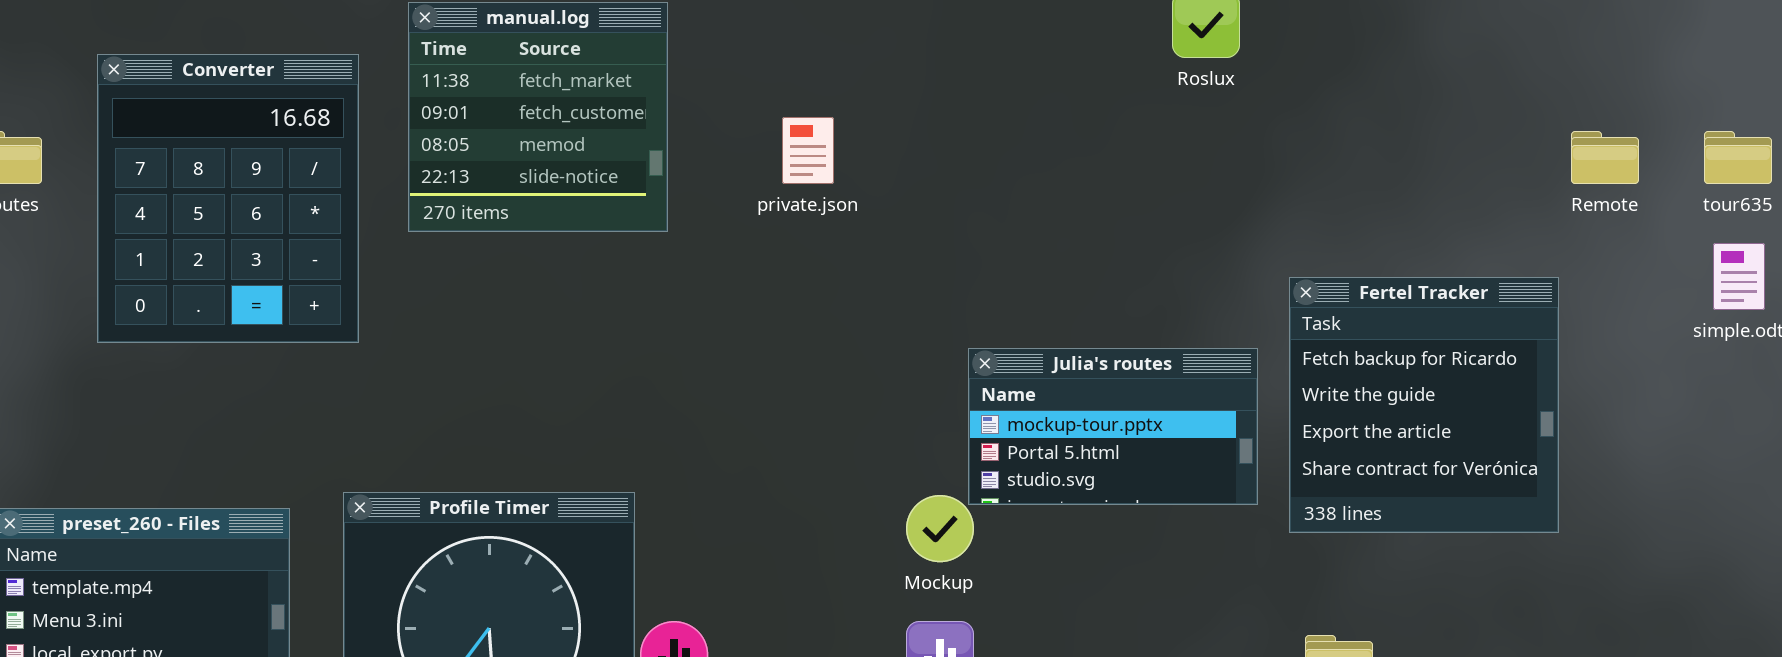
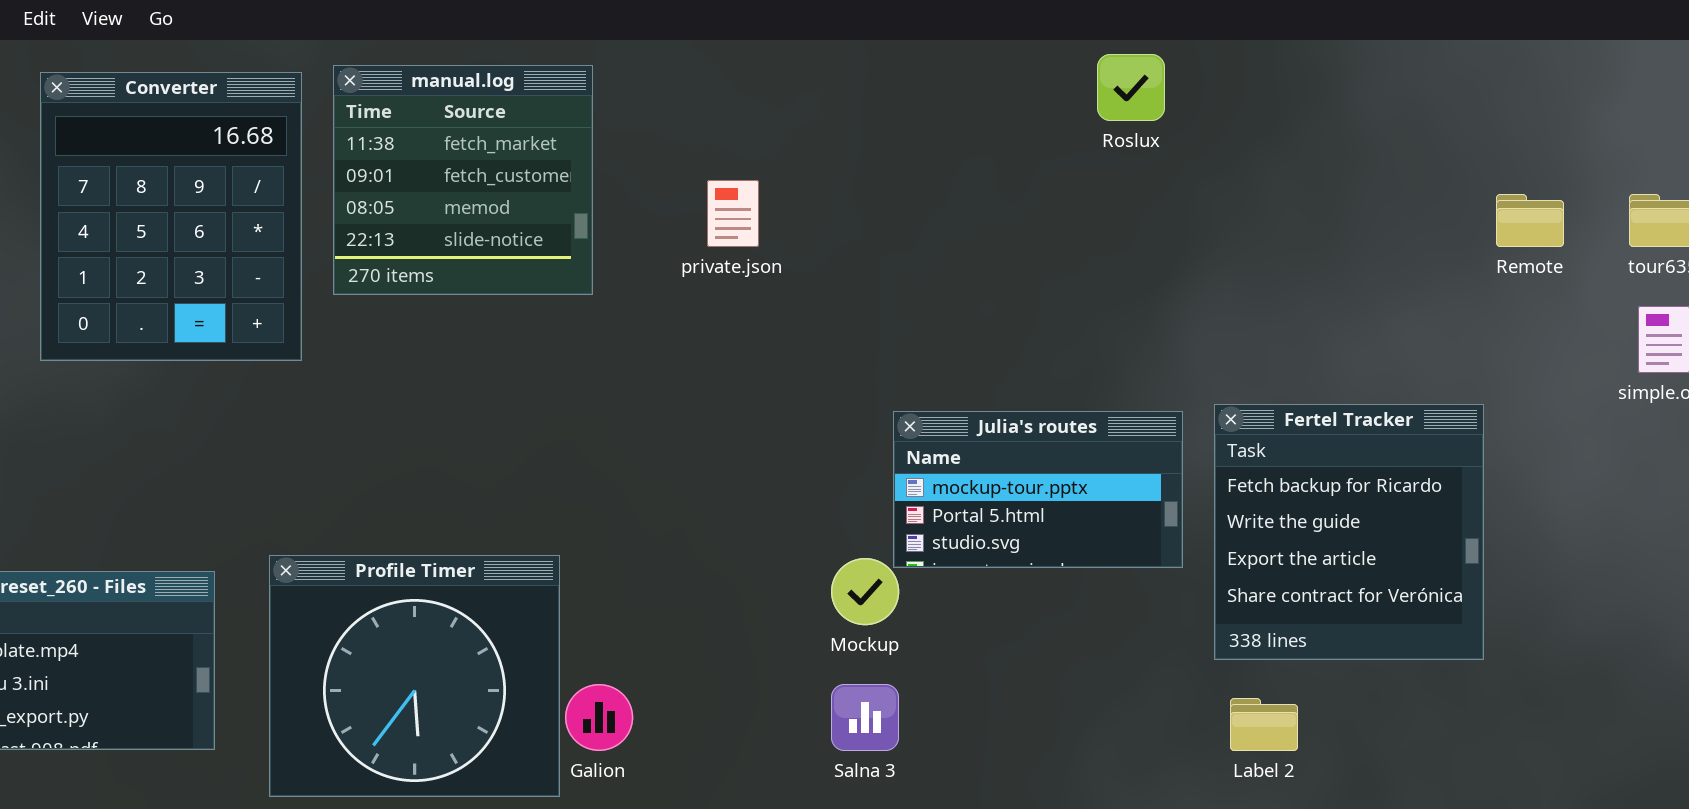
Converter: [97,54,359,343] -> [40,72,302,361], moved
Fertel Tracker: [1289,277,1559,533] -> [1214,404,1484,660], moved

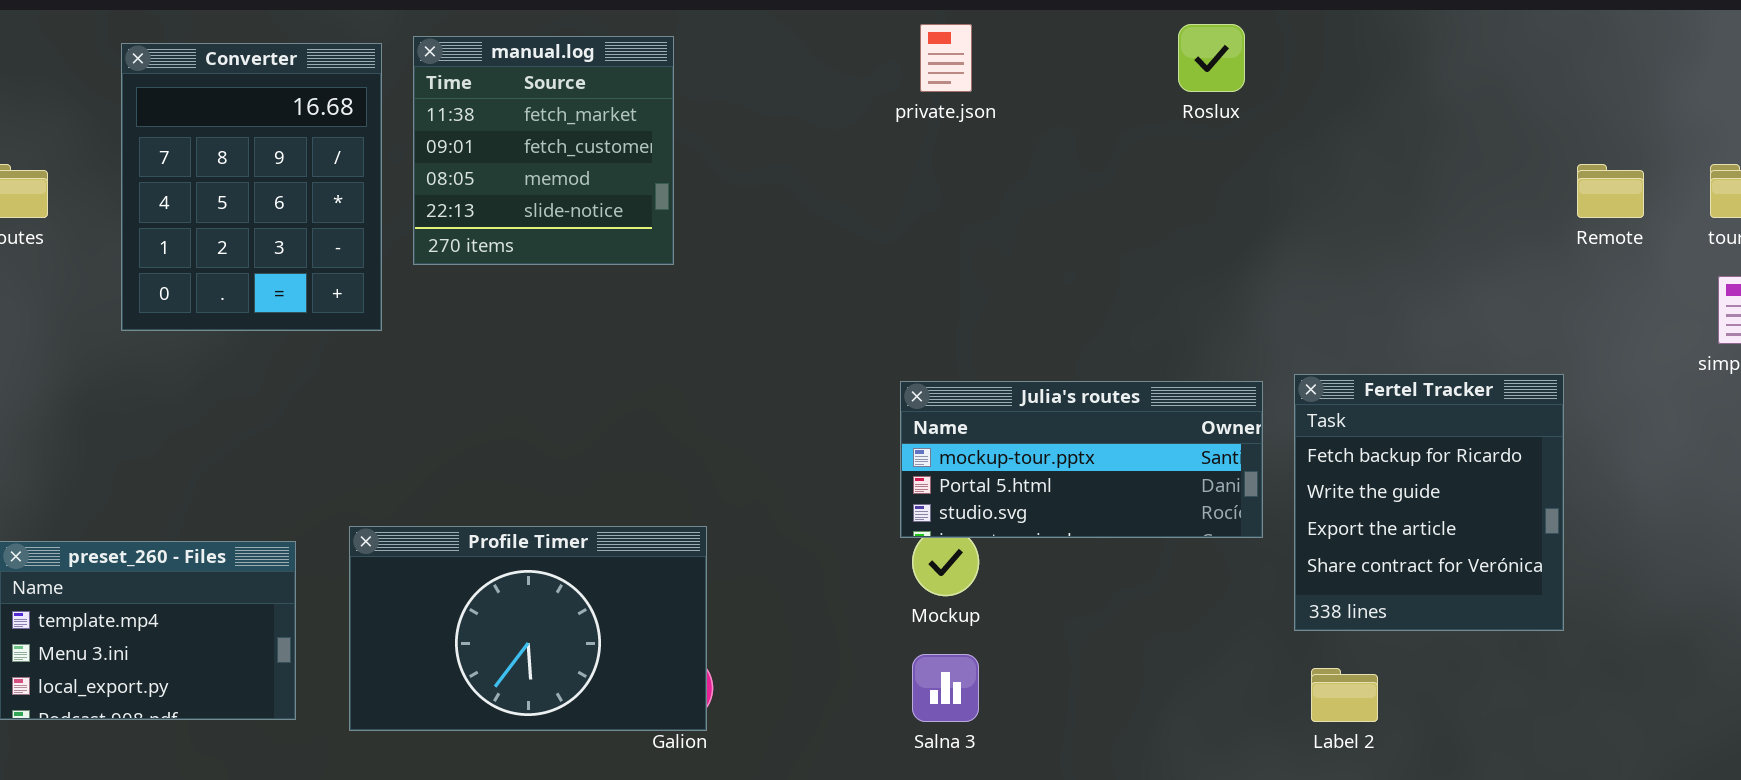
private.json: [707,180,759,247] -> [920,24,972,92], moved
Julia's routes: [893,411,1183,568] -> [900,381,1263,538], resized
Profile Timer: [269,555,560,797] -> [349,526,707,731], resized

